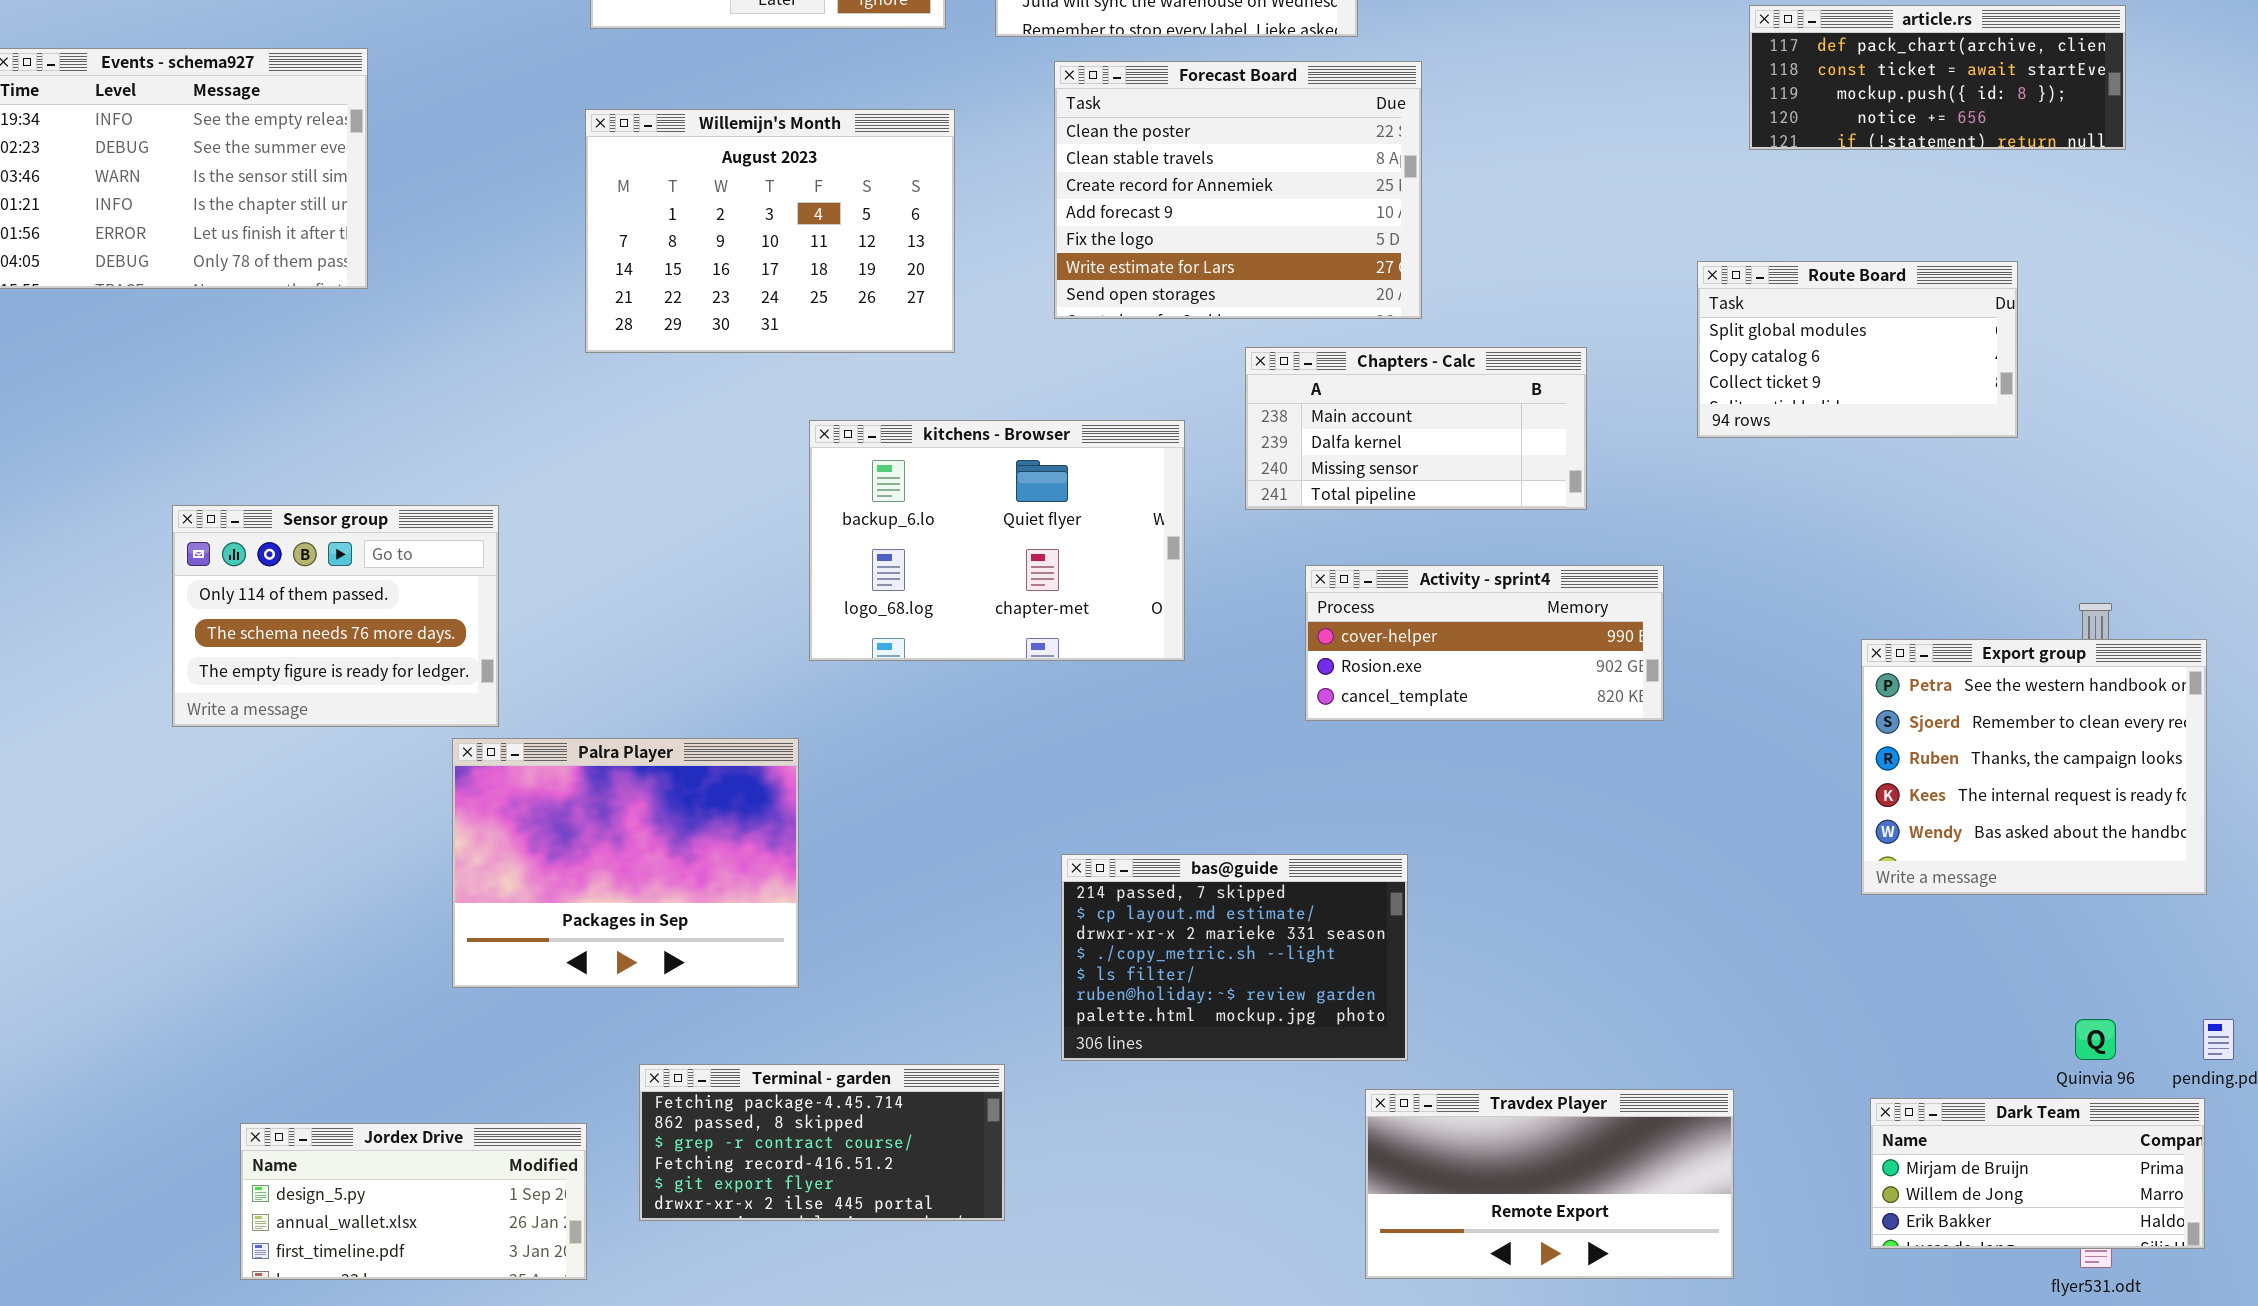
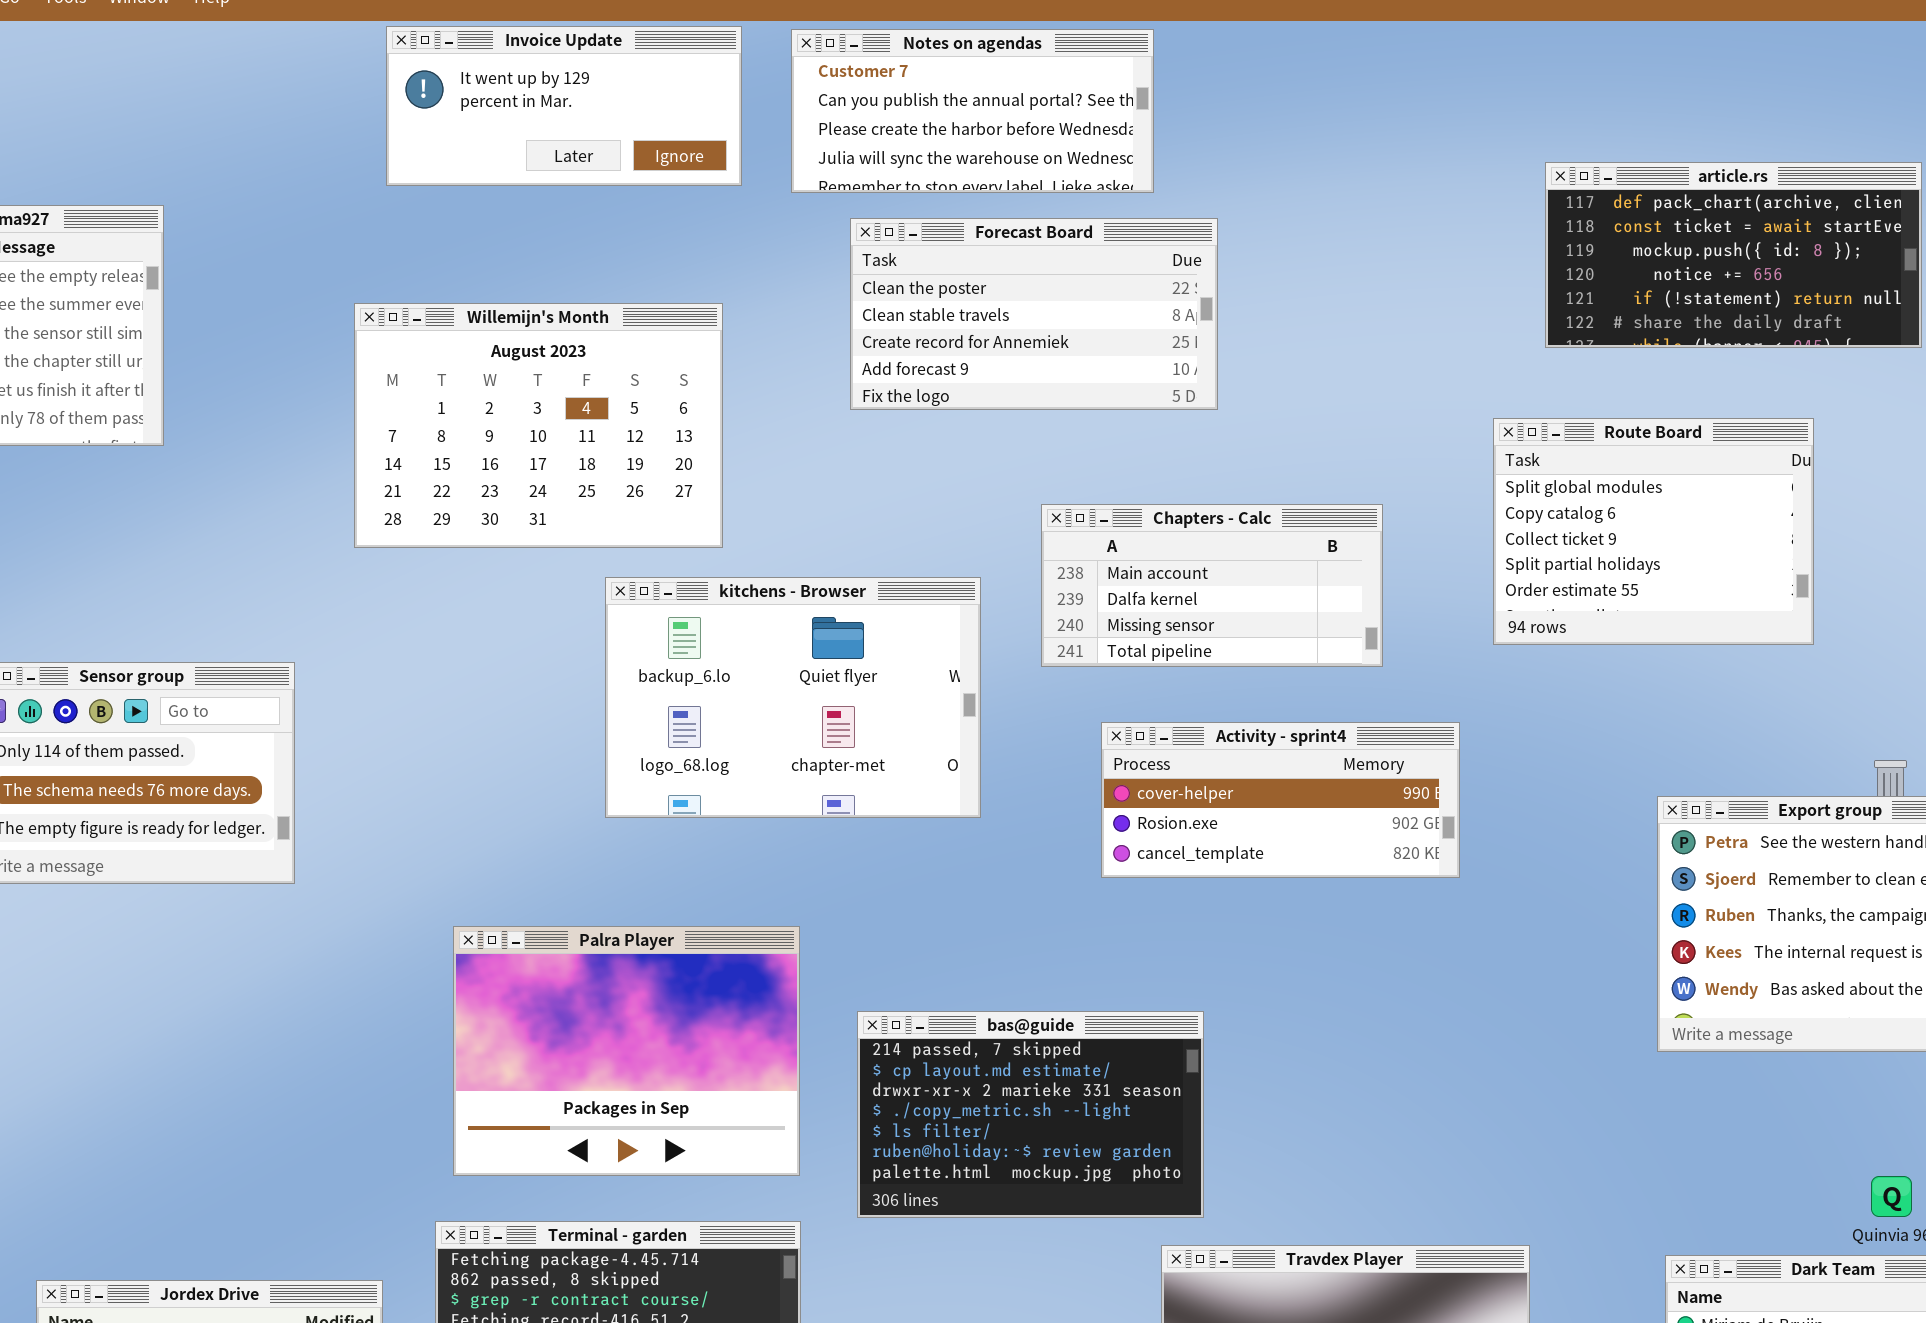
article.rs: [1749,5,2126,150] -> [1545,162,1922,348], resized
Forecast Board: [1054,61,1422,319] -> [850,218,1218,410], resized
Willemijn's Month: [585,109,955,353] -> [354,303,723,548], moved
Route Board: [1697,261,2018,438] -> [1493,418,1814,645], resized
Palra Player: [452,738,799,988] -> [453,926,800,1176], moved

